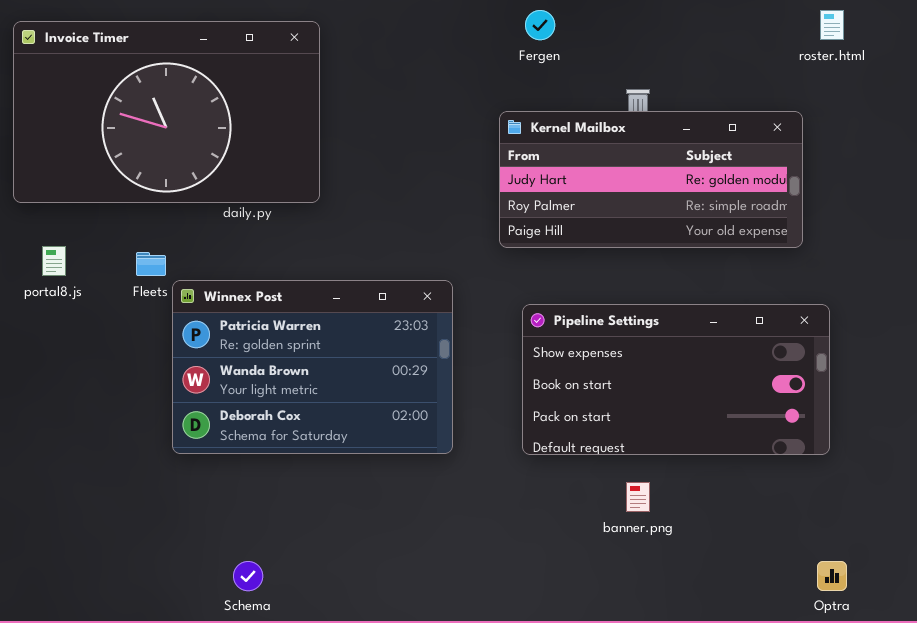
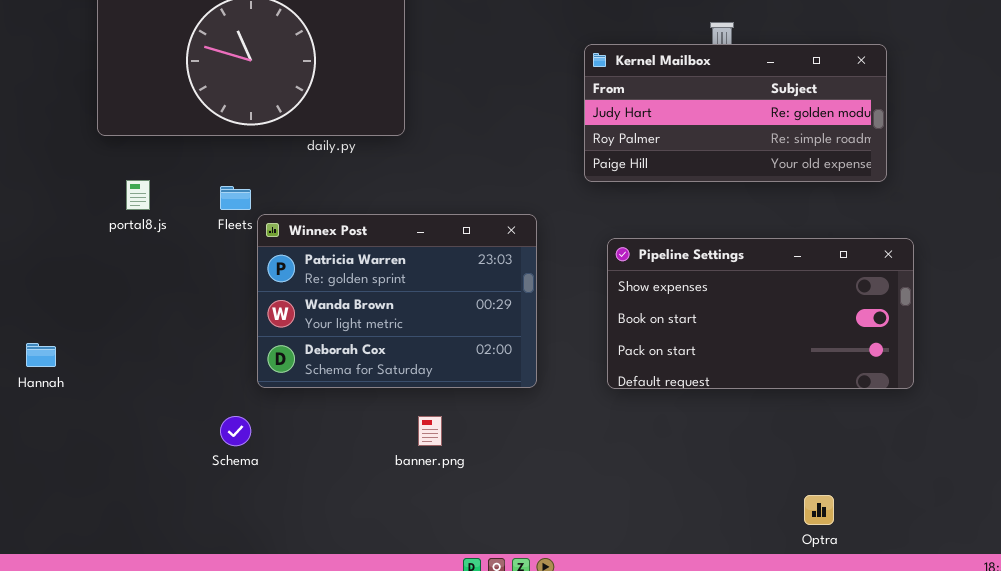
banner.png: [626,482,650,512] -> [418,416,442,446], moved
Schema: [233,561,263,591] -> [220,416,251,446], moved
Optra: [817,561,847,591] -> [804,495,834,525], moved

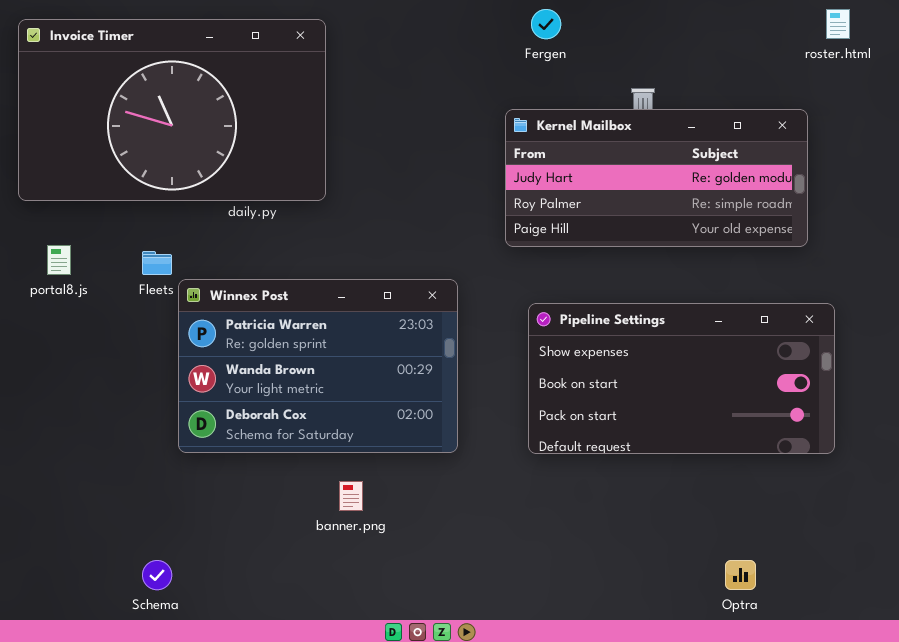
Schema: [220,416,251,446] -> [142,560,172,590], moved

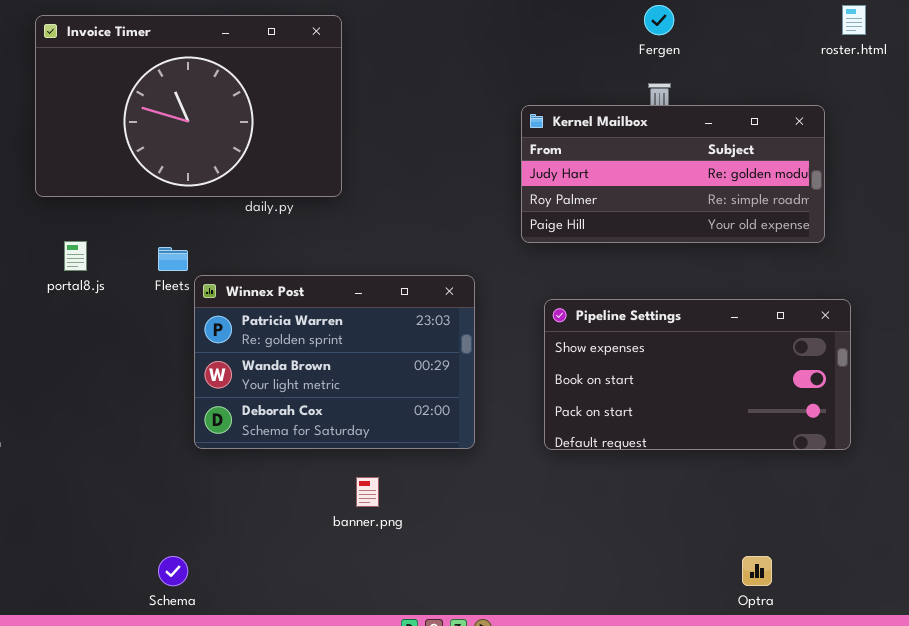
Fergen: [531,9,561,39] -> [644,5,674,35], moved

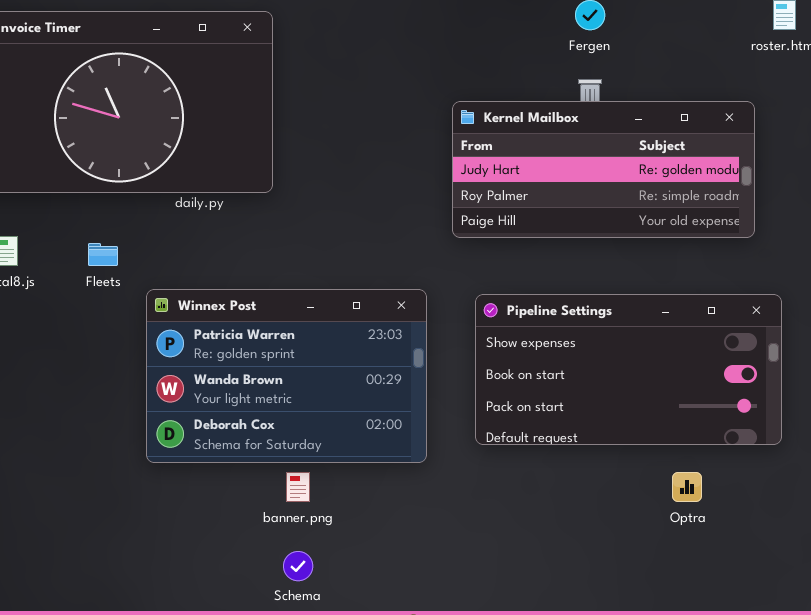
Winnex Post: [194,275,475,449] -> [146,289,427,463], moved
Schema: [158,556,188,586] -> [283,551,313,581], moved
Optra: [742,556,772,586] -> [672,472,702,502], moved

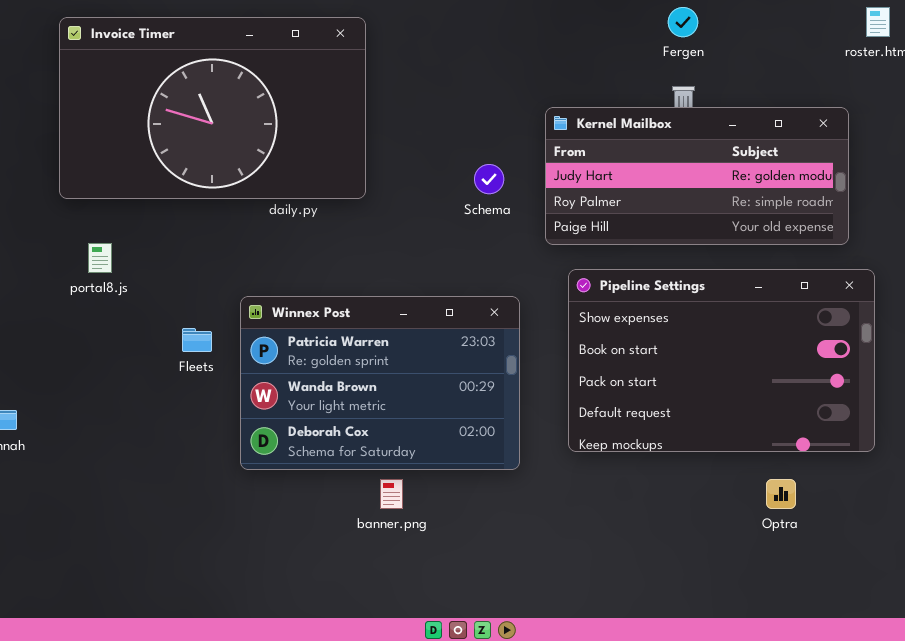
Fleets: [88,243,118,266] -> [182,328,212,352], moved
Pipeline Settings: [475,294,782,445] -> [568,269,875,452], resized
Schema: [283,551,313,581] -> [474,164,504,194], moved

